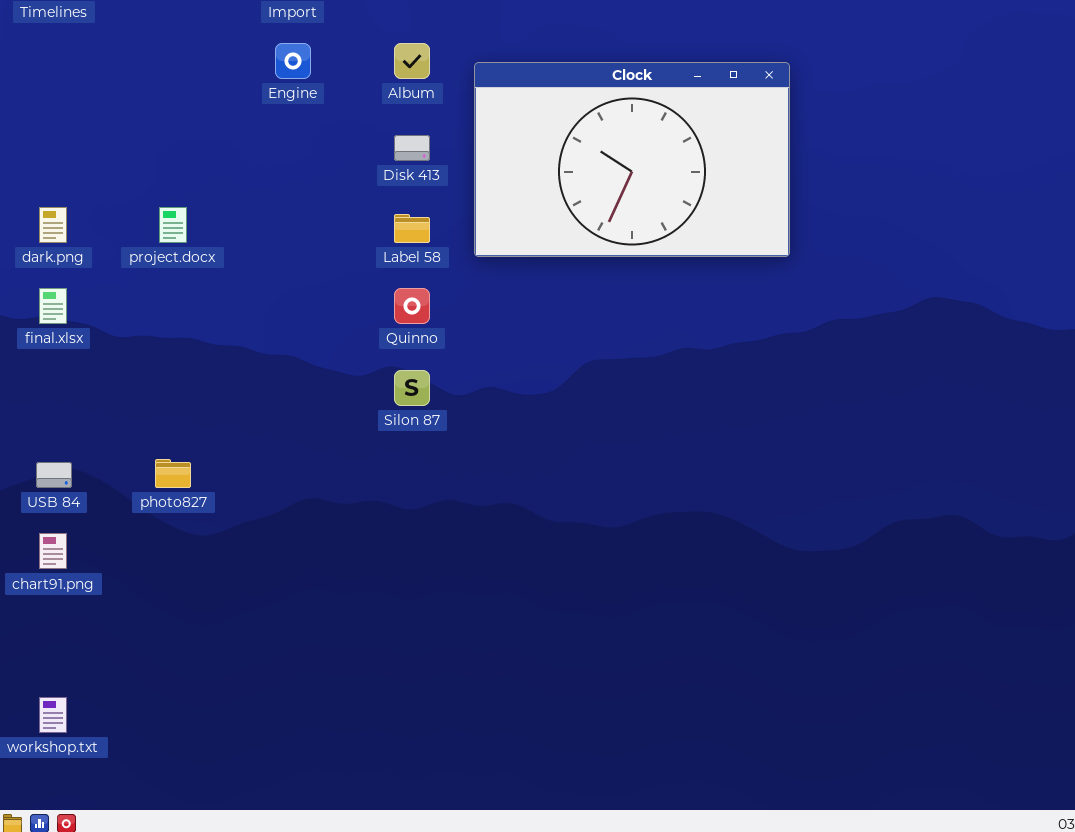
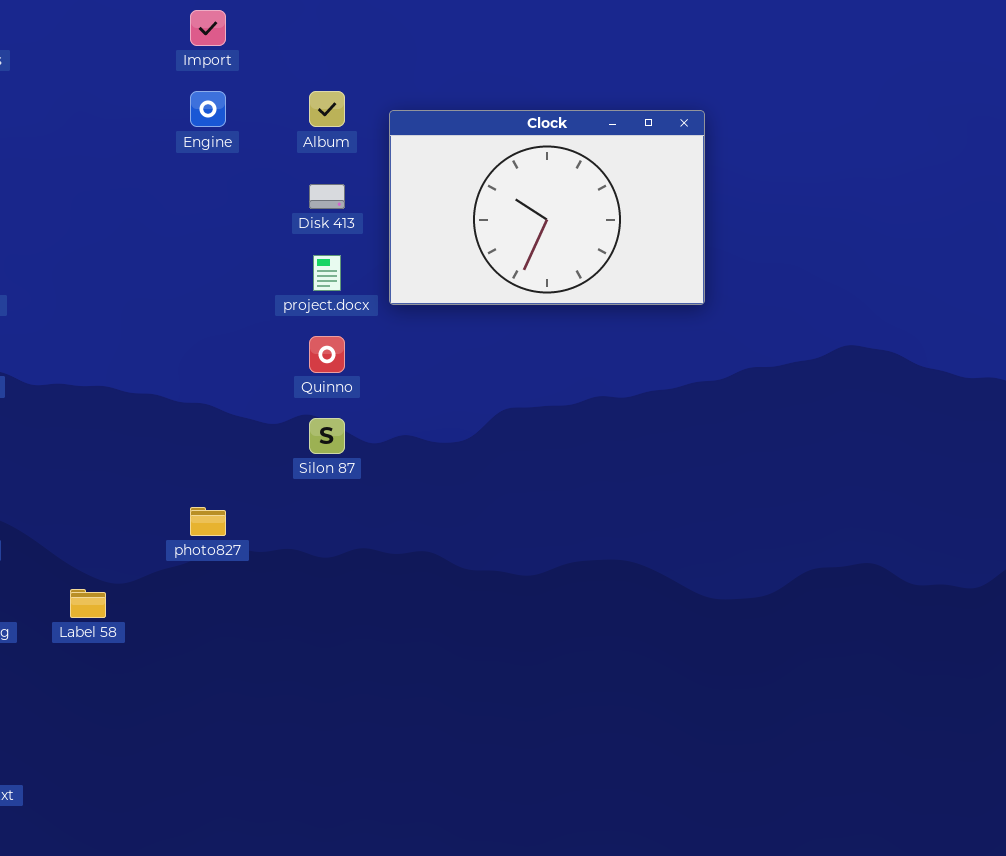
project.docx: [159,207,187,243] -> [313,255,341,291], moved
Label 58: [394,214,430,243] -> [70,589,106,618], moved
photo827: [155,459,191,488] -> [190,507,226,536], moved

